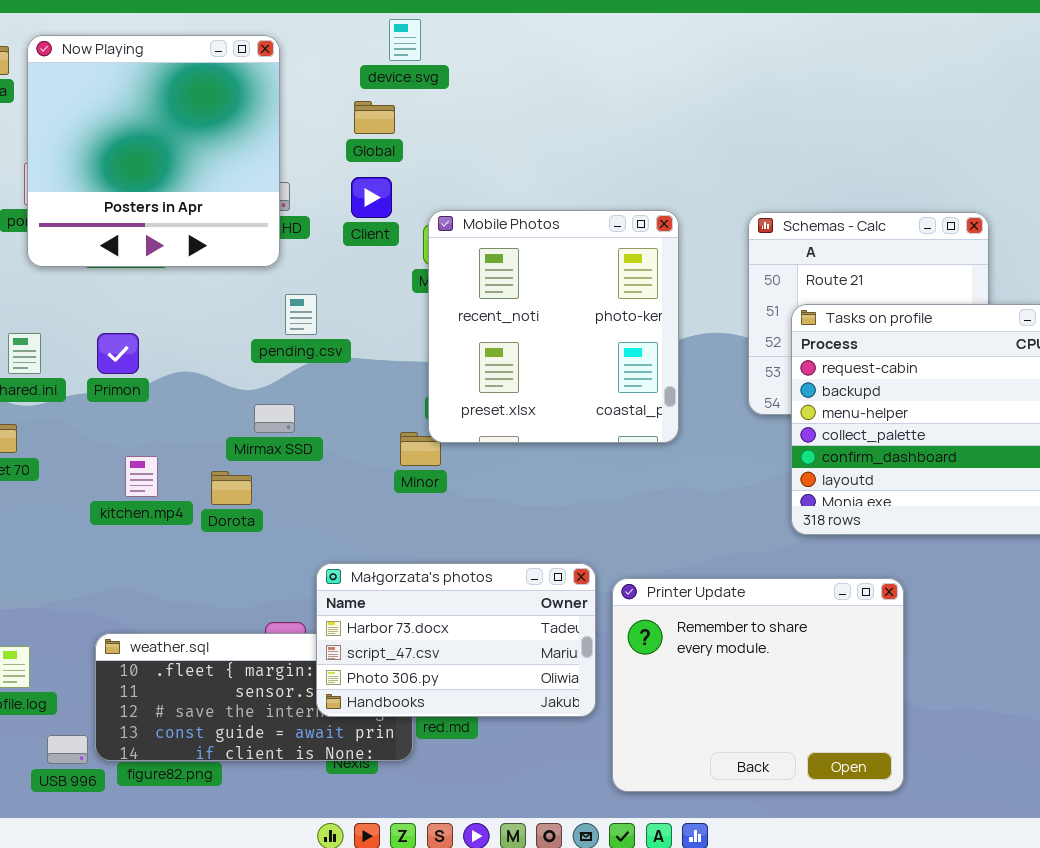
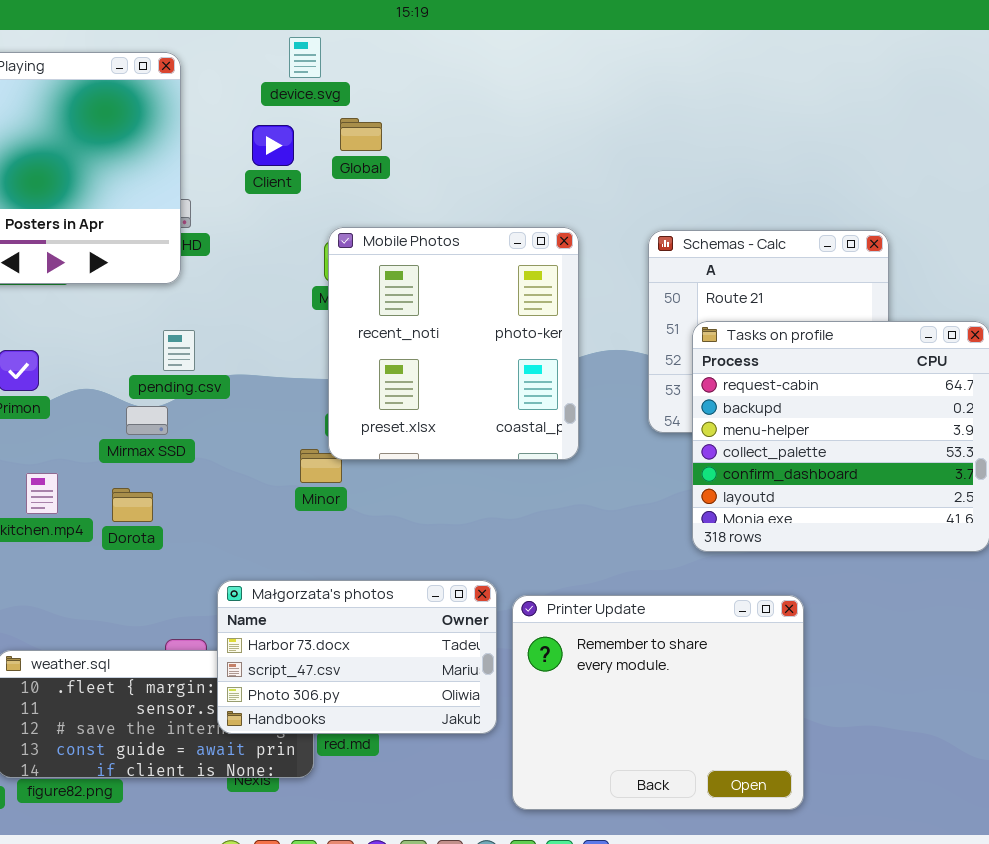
Global: [354,101,395,134] -> [340,118,382,151], moved
Client: [351,177,392,218] -> [252,125,294,166], moved
pending.csv: [285,294,317,335] -> [163,330,195,371], moved
Mirmax SSD: [254,404,295,433] -> [126,406,168,435], moved

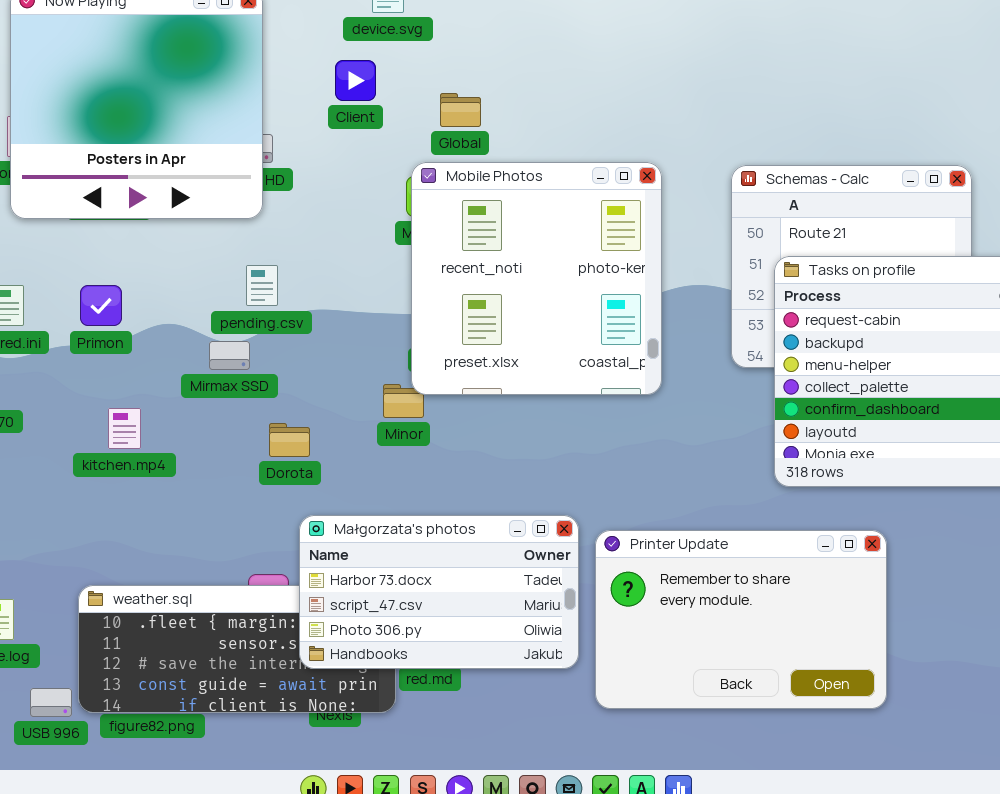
Global: [340,118,382,151] -> [440,93,481,127], moved
Dorota: [112,488,153,522] -> [269,423,310,457], moved
Printer Update: [512,595,804,810] -> [595,530,887,709], resized

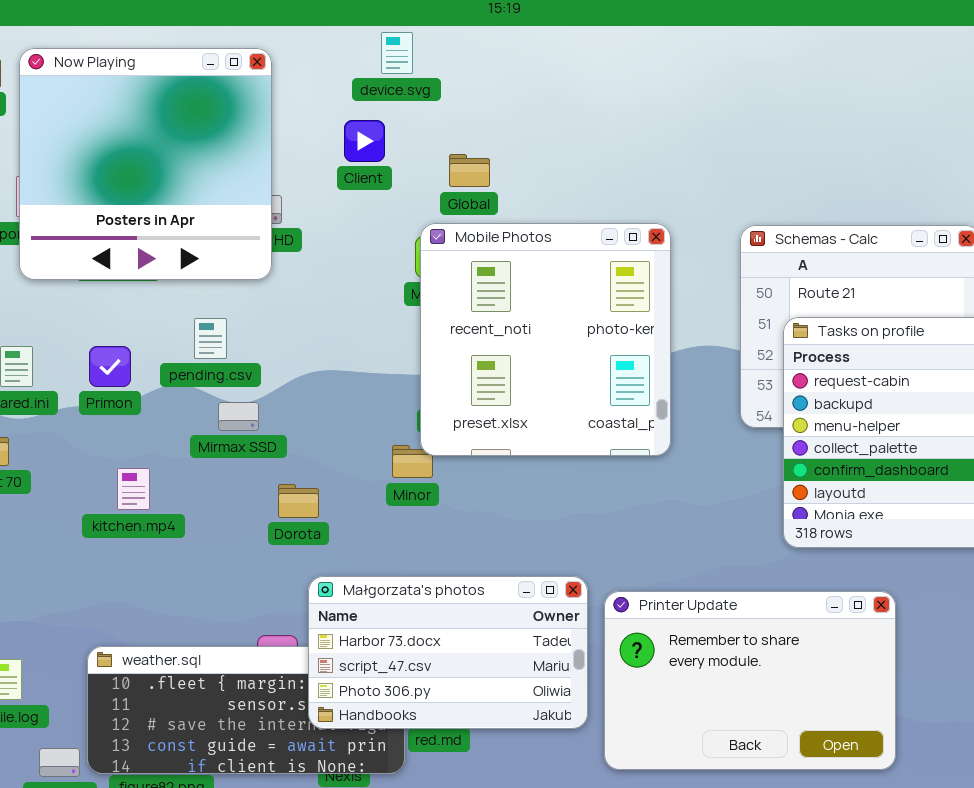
pending.csv: [246,265,278,306] -> [194,318,227,359], moved

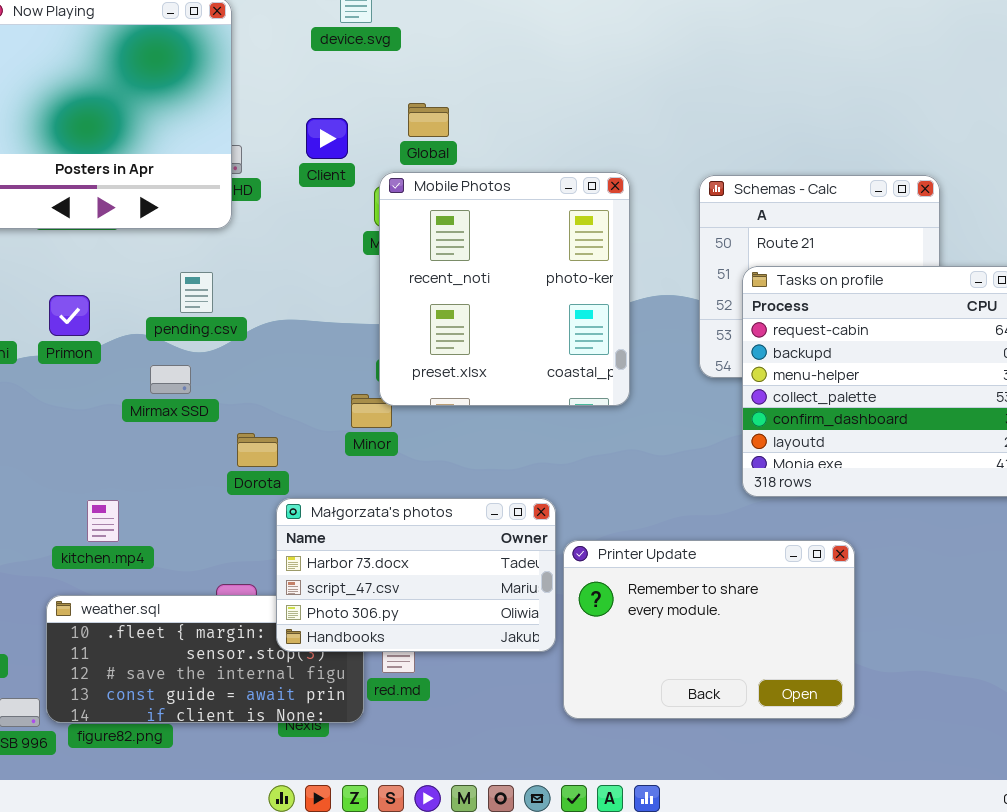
Client: [344,120,385,162] -> [306,118,348,159], moved
pending.csv: [194,318,227,359] -> [180,272,213,313], moved
Mirmax SSD: [218,402,259,431] -> [150,365,191,394], moved
kitchen.mp4: [117,468,150,510] -> [87,500,119,542], moved
Małgorzata's photos: [308,576,588,729] -> [276,498,556,652], moved

